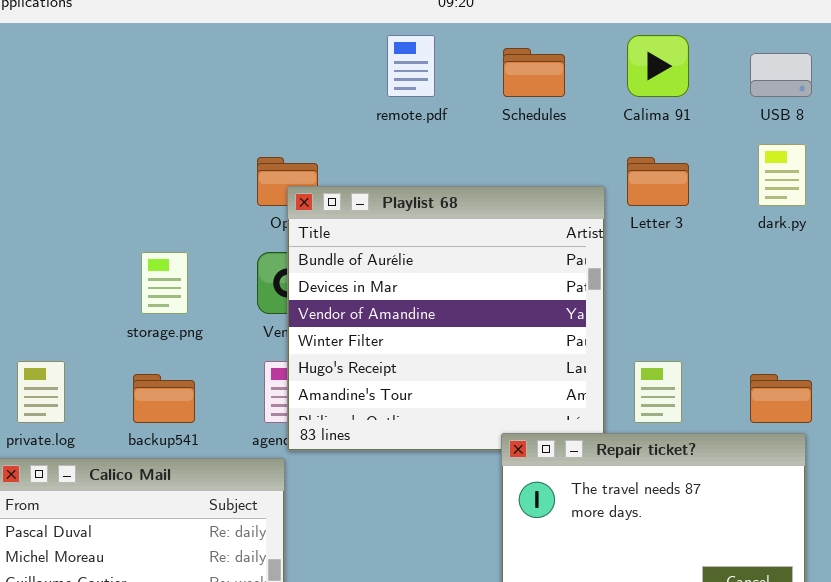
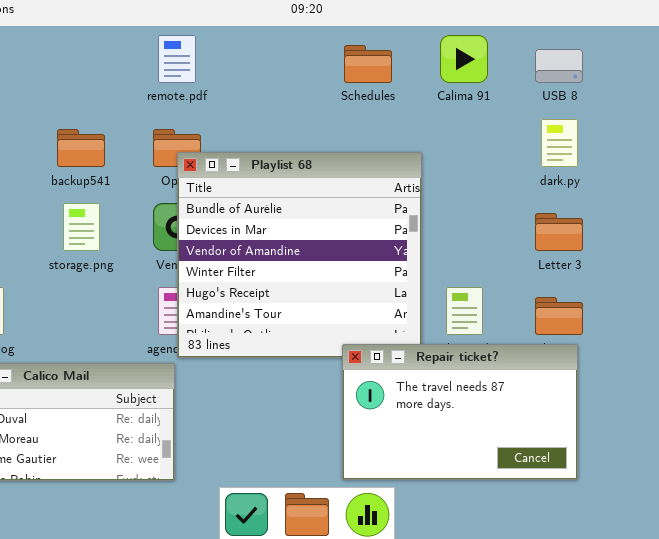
remote.pdf: [387,35,435,97] -> [158,35,196,83], moved
Letter 3: [627,157,689,206] -> [535,213,583,251], moved
backup541: [133,374,195,423] -> [57,129,105,167], moved

